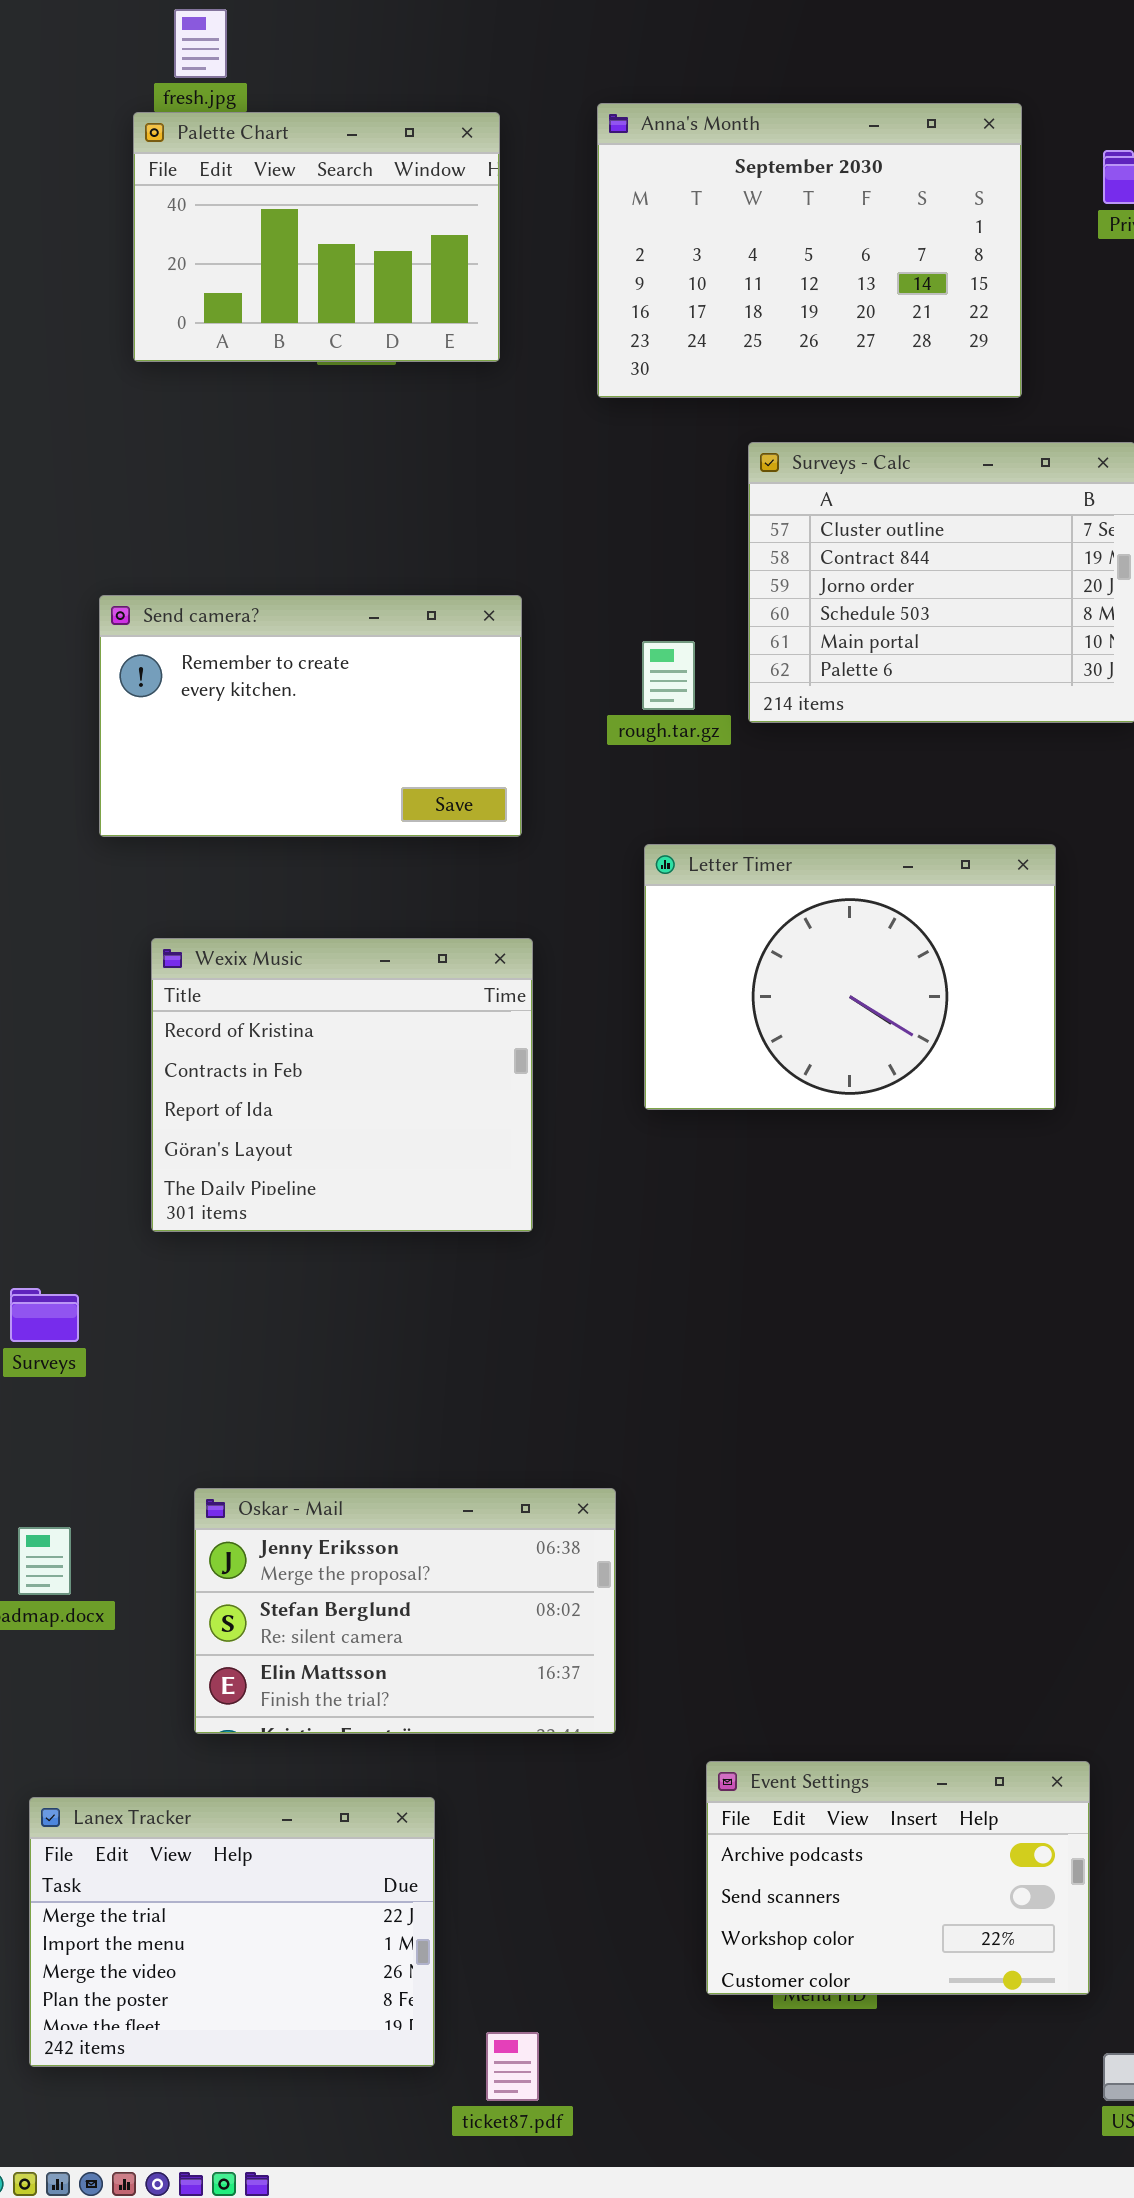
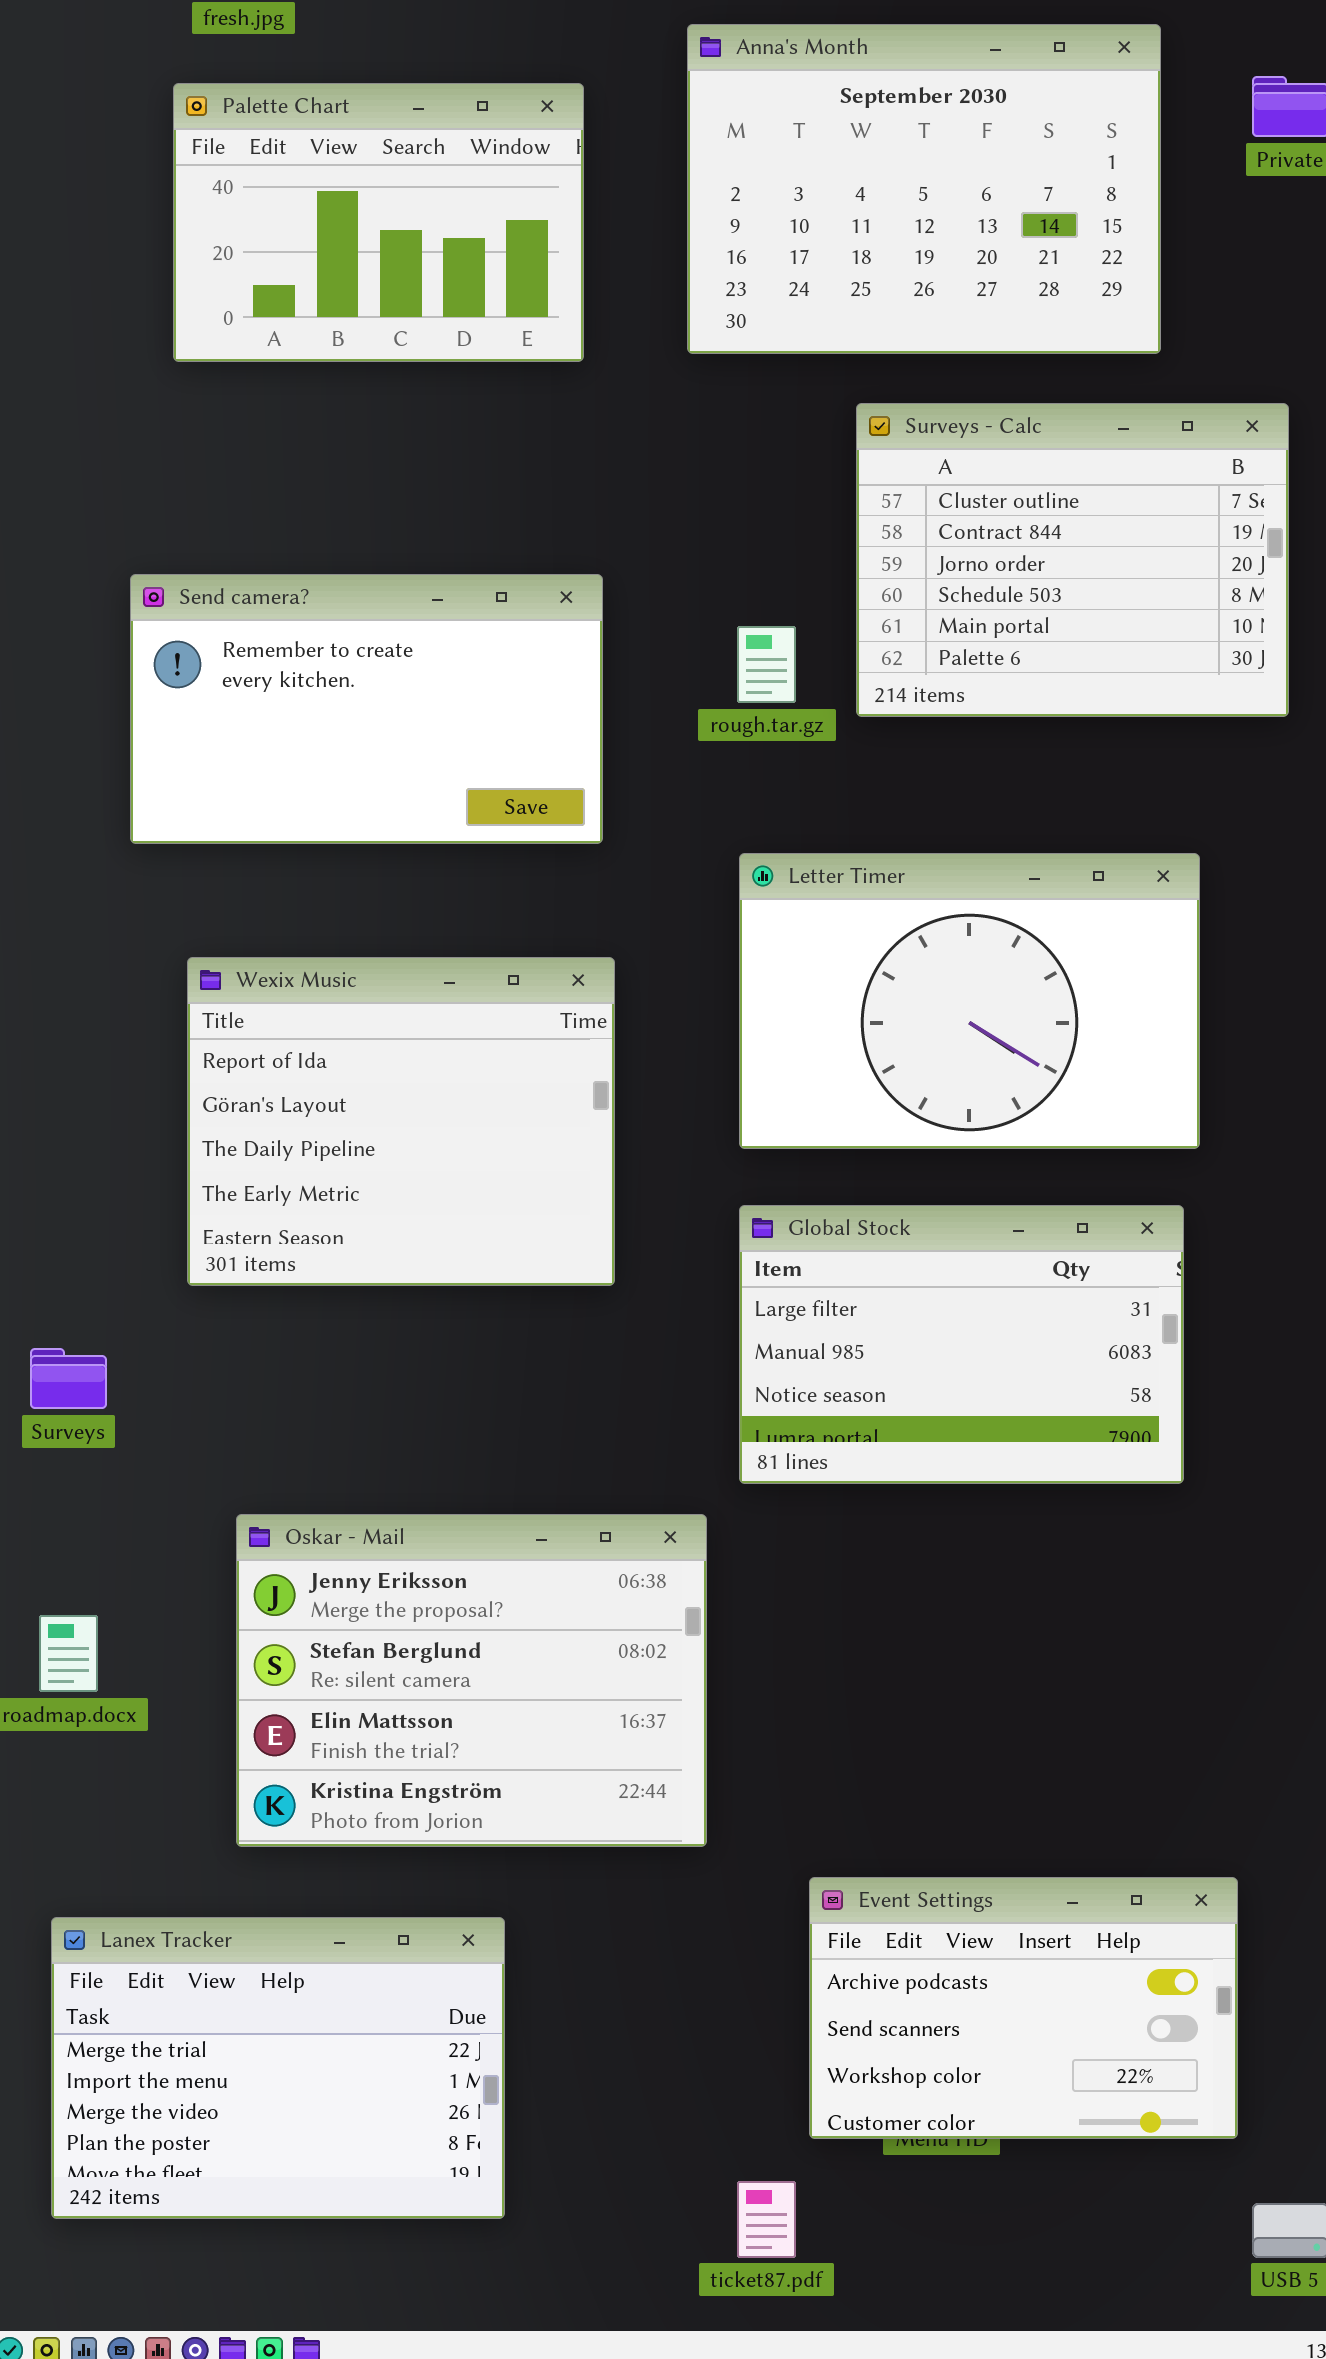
Palette Chart: [133,112,500,362] -> [173,83,584,362], moved
Wexix Music: [151,938,533,1232] -> [187,957,615,1286], scrolled down 2 rows
Global Stock: none -> [739,1205,1184,1484], opened
Oskar - Mail: [194,1488,616,1734] -> [236,1514,707,1847], resized
ticket87.pdf: [486,2032,539,2101] -> [737,2181,796,2258], moved

